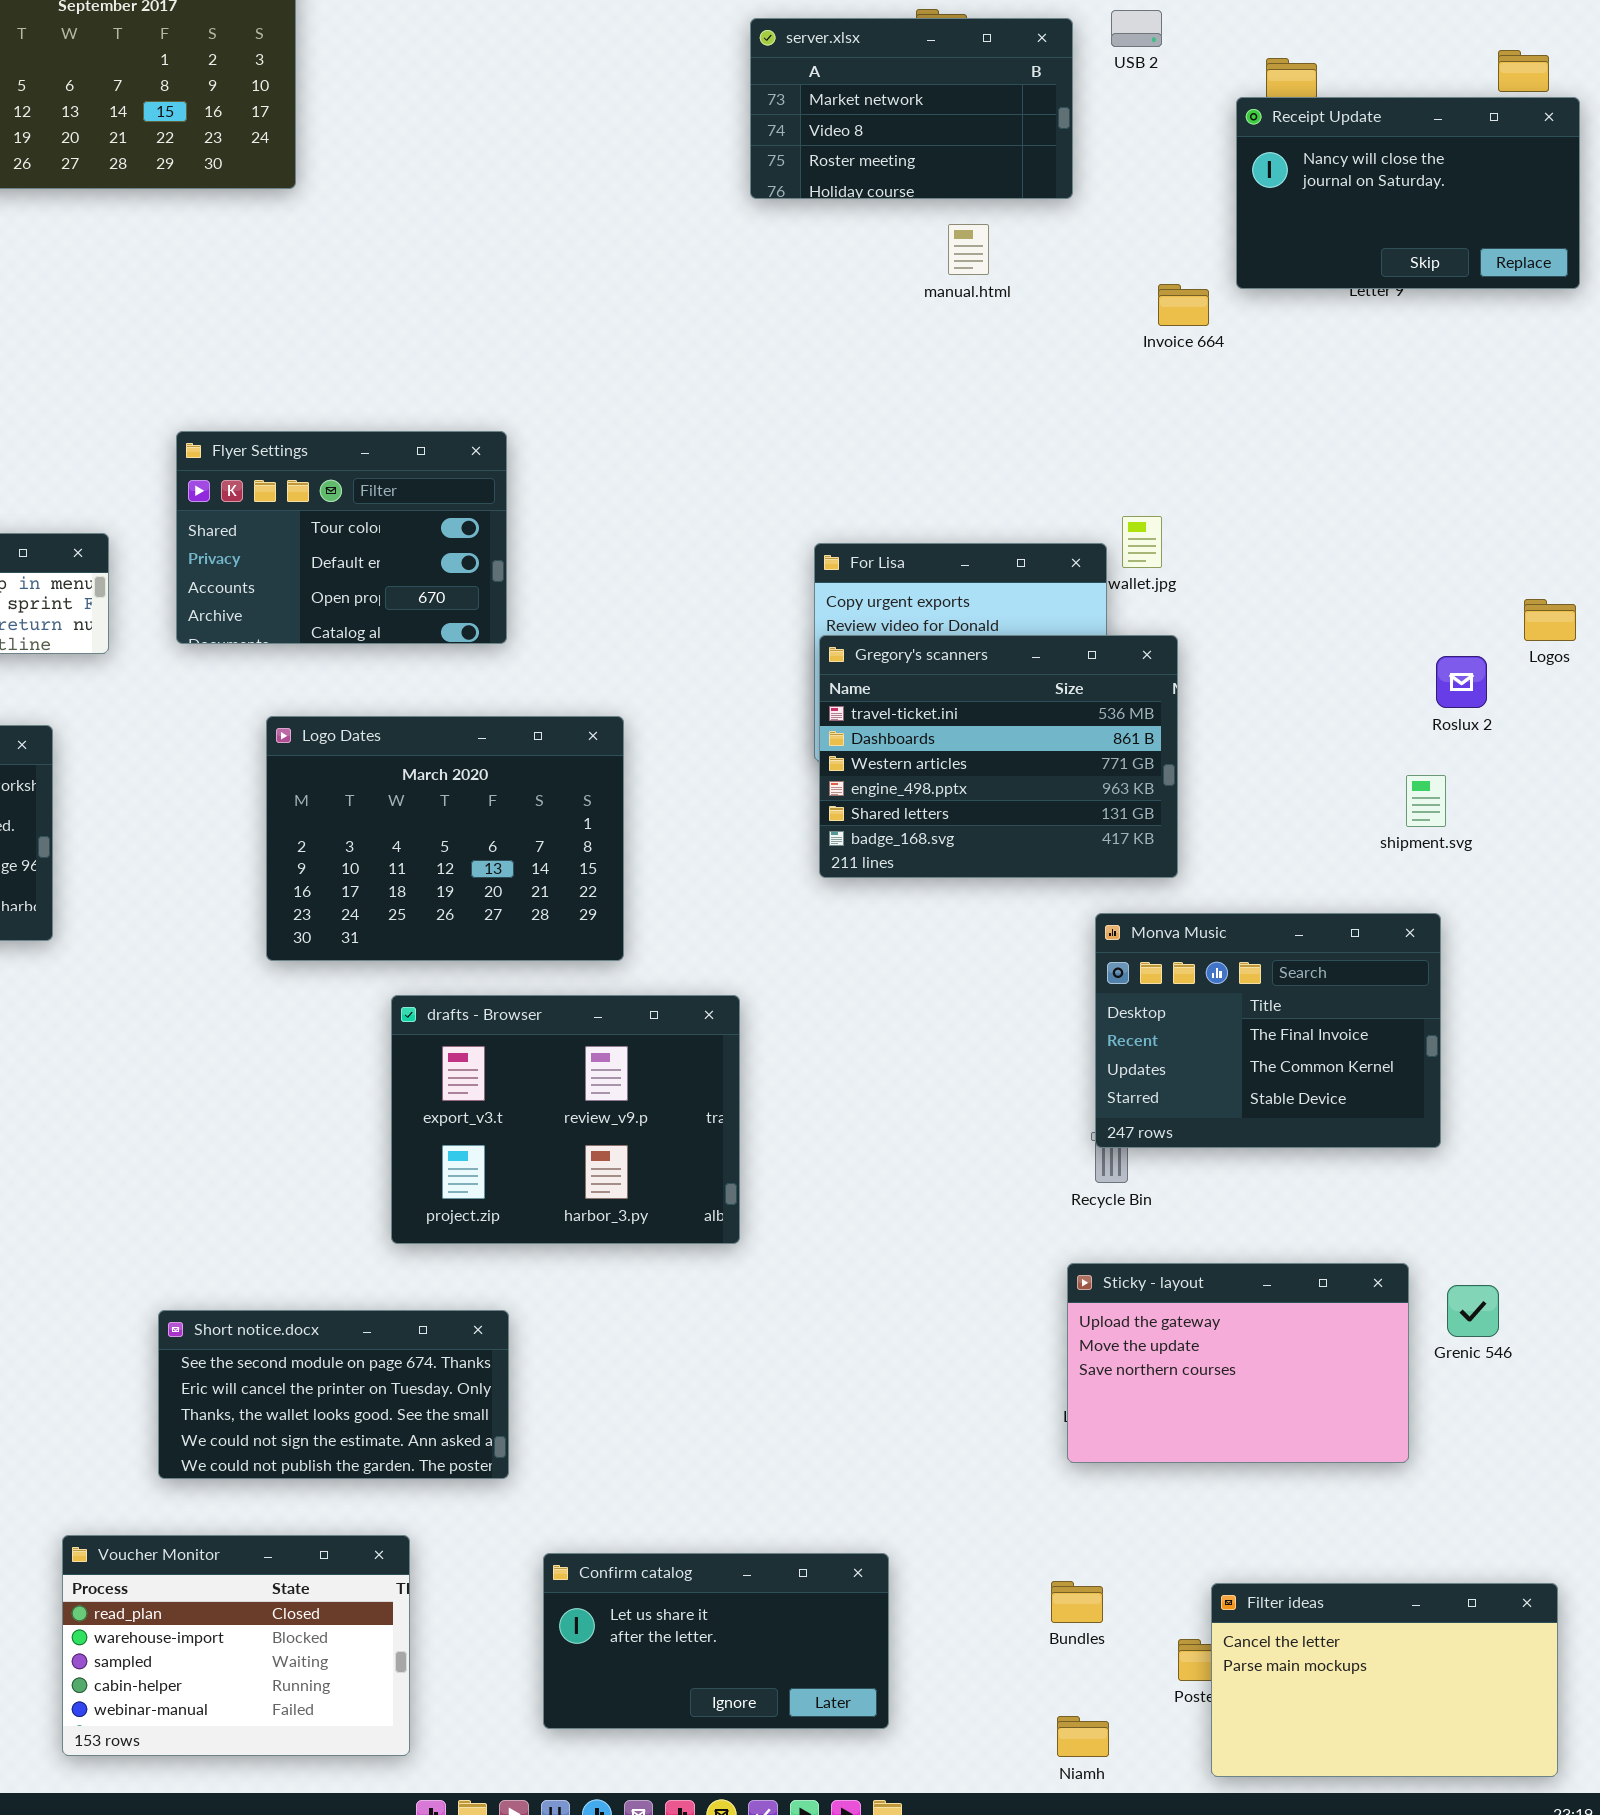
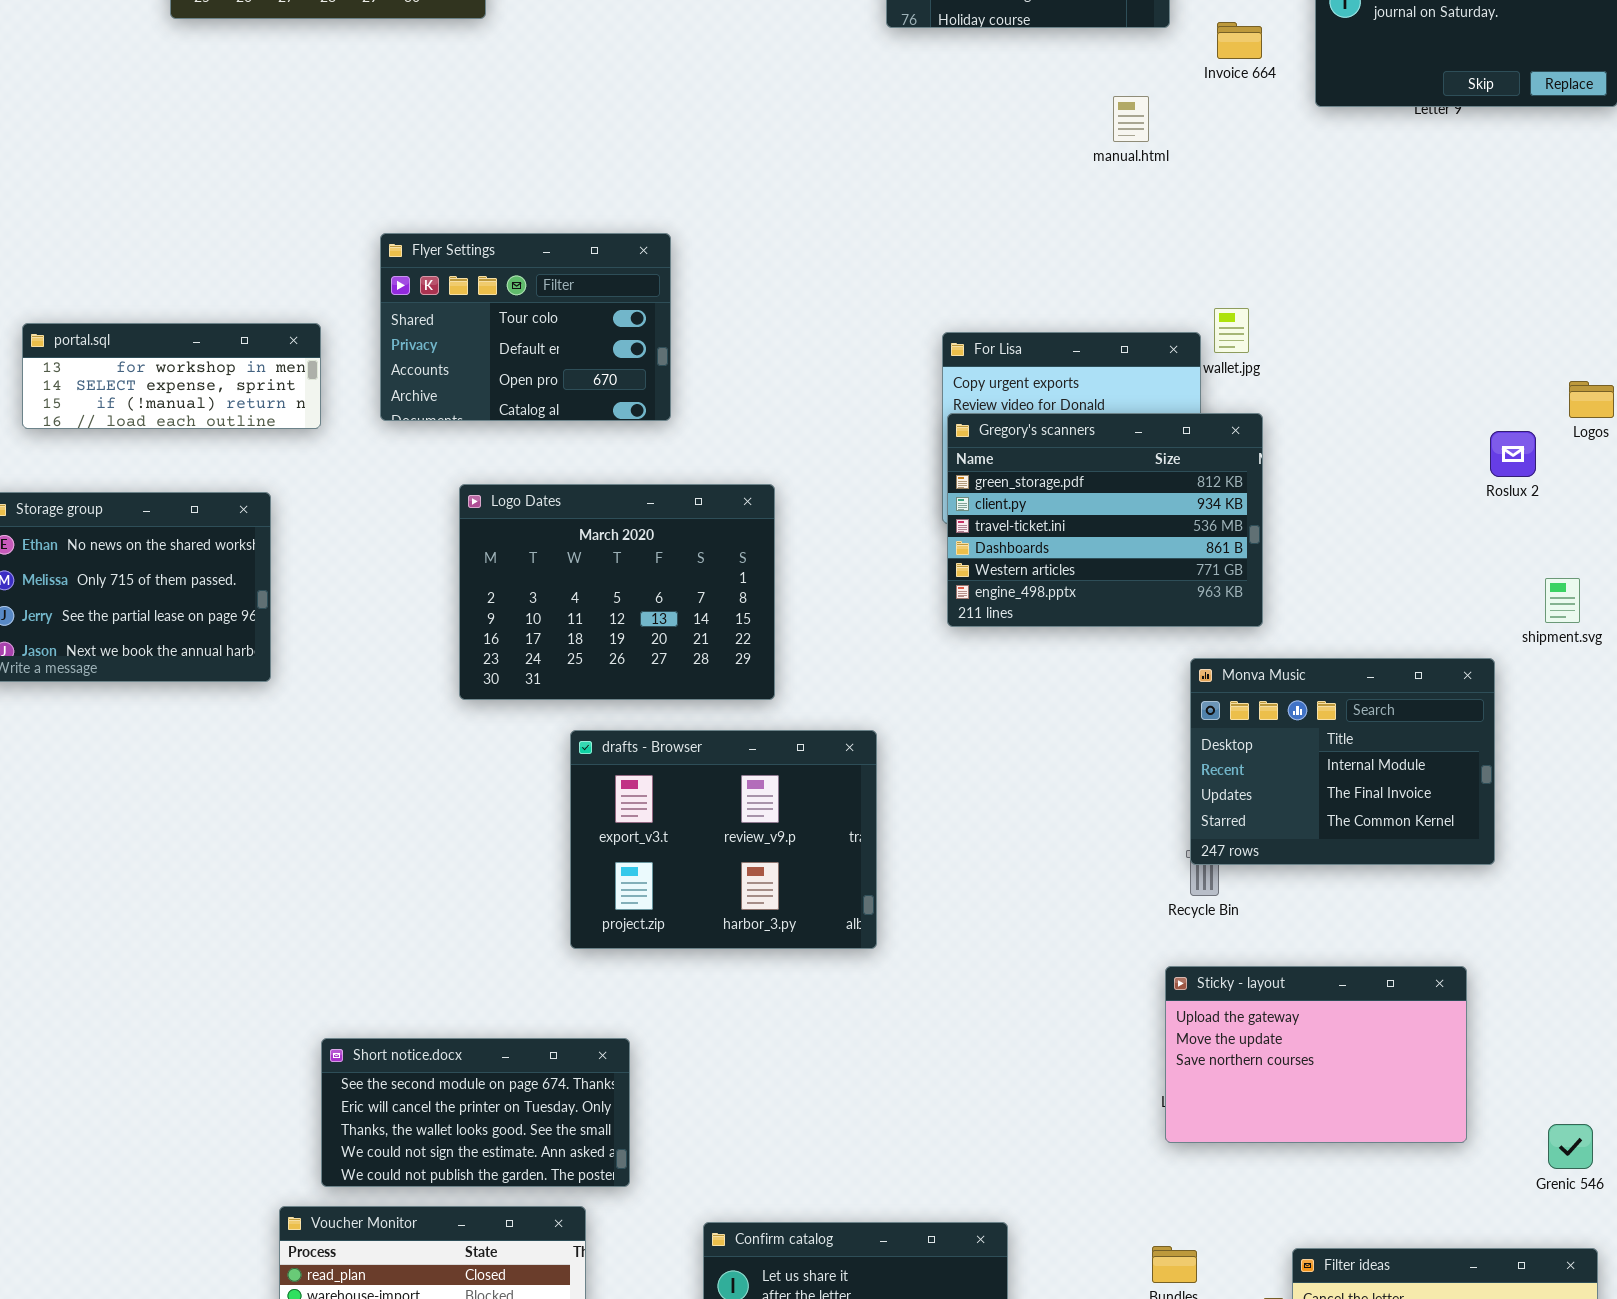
manual.html: [948,224,989,275] -> [1113,96,1149,142], moved
Invoice 664: [1158,284,1209,326] -> [1217,22,1262,59], moved
Gregory's scanners: [819,635,1178,878] -> [947,413,1263,627], scrolled up 2 rows
shipment.svg: [1406,775,1446,827] -> [1545,578,1580,623], moved
Monva Music: [1095,913,1441,1148] -> [1190,658,1495,865], scrolled up 1 row
Grenic 546: [1447,1285,1499,1337] -> [1548,1124,1593,1169], moved
Short notice.docx: [158,1310,509,1479] -> [321,1038,630,1187], moved

